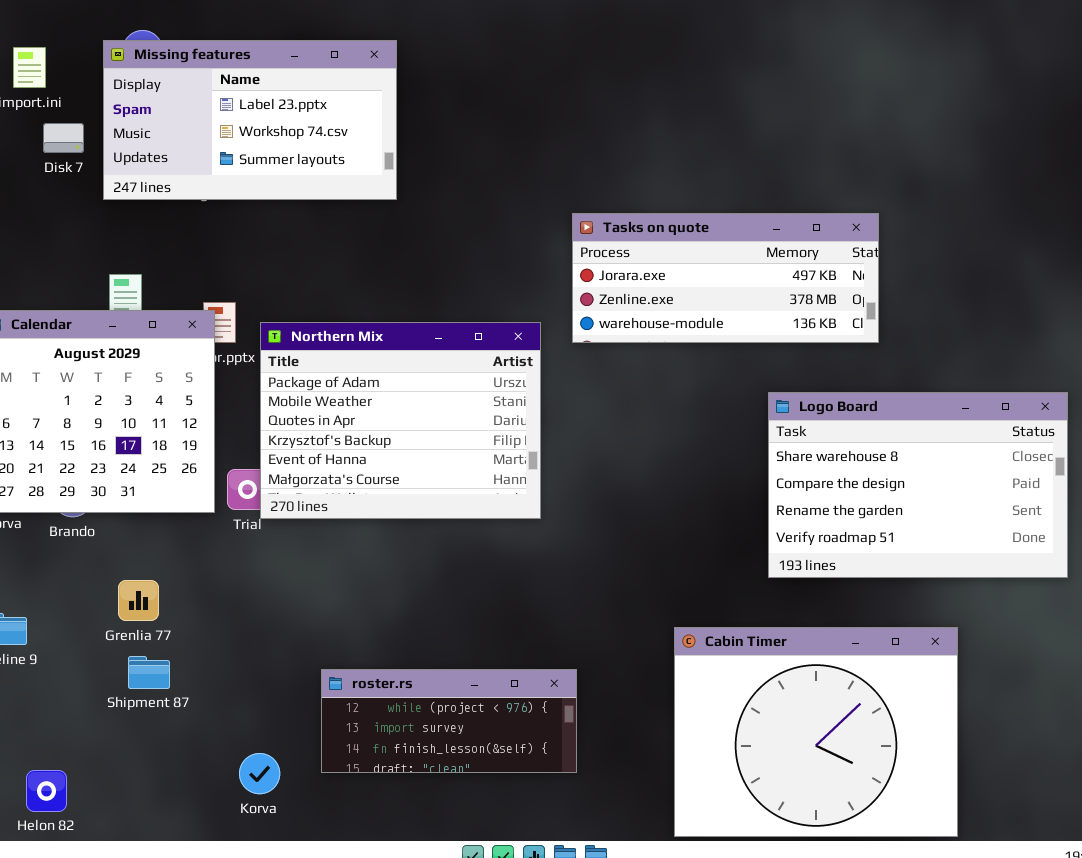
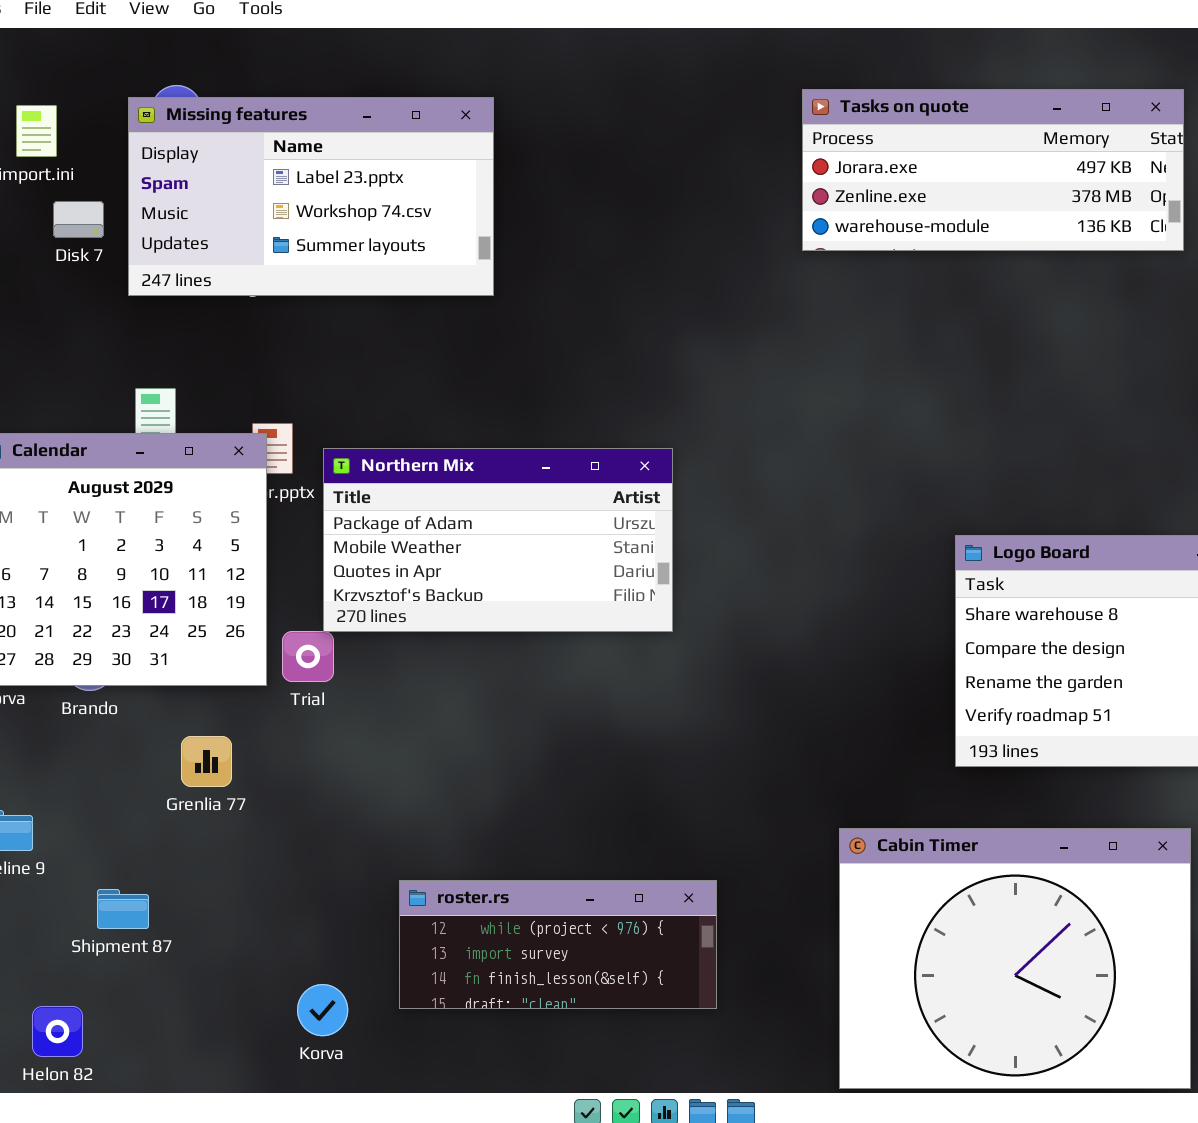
Tasks on quote: [572,213,879,343] -> [802,89,1184,251], moved
Northern Mix: [260,322,541,519] -> [323,448,673,632], resized
Grenlia 77: [118,580,159,621] -> [181,736,232,787], moved
Shipment 87: [128,656,170,689] -> [97,889,149,929], moved

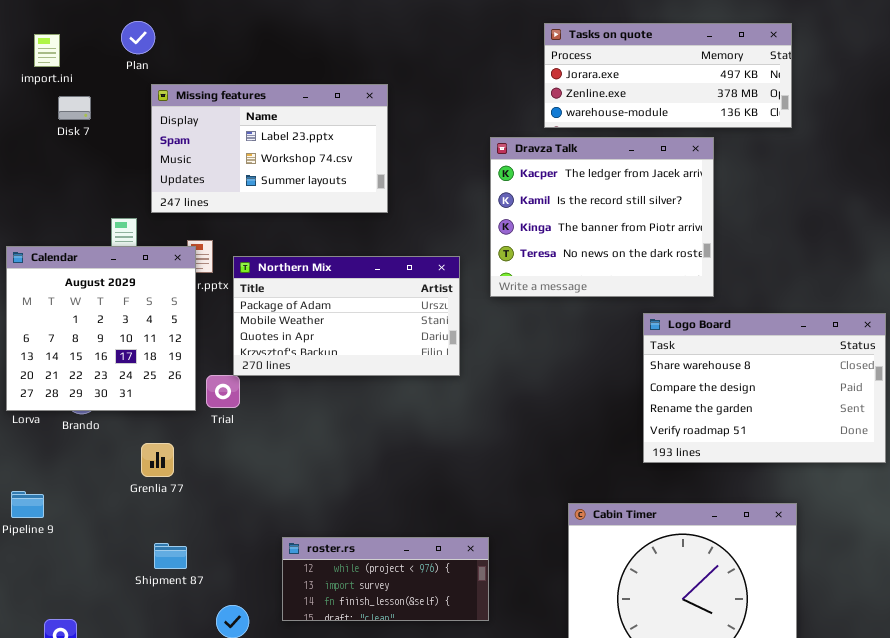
Missing features: [128,97,494,296] -> [151,84,388,213], moved
Dravza Talk: none -> [490,137,714,297], opened
Shipment 87: [97,889,149,929] -> [154,543,187,569], moved

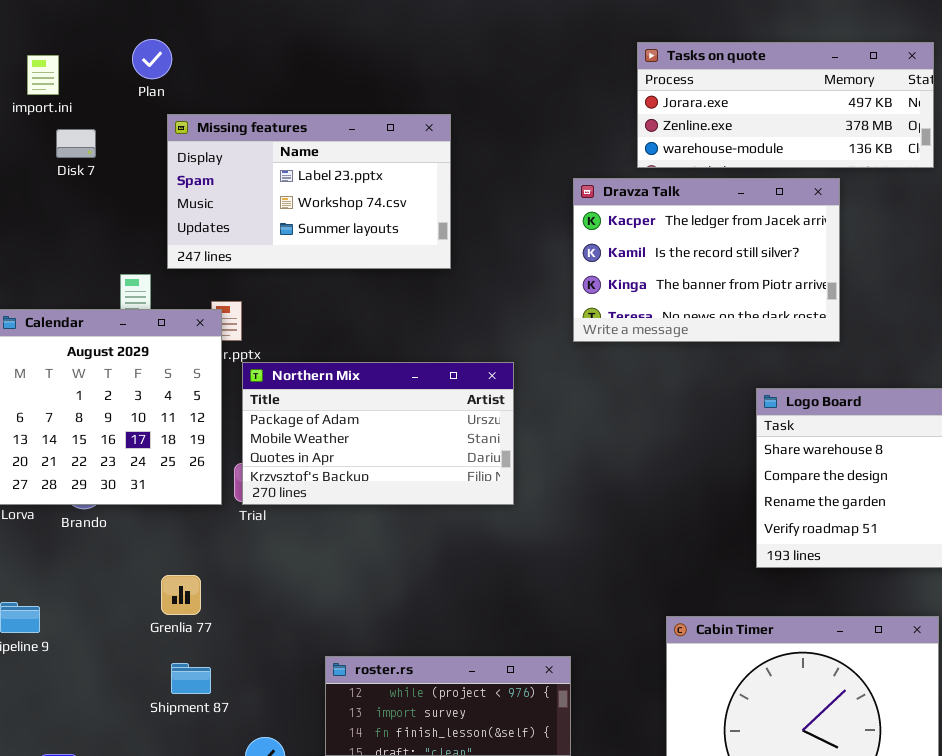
Dravza Talk: [490,137,714,297] -> [573,178,840,342], resized
Northern Mix: [233,256,460,376] -> [242,362,514,505], moved
Grenlia 77: [141,443,174,477] -> [161,575,201,615], moved

